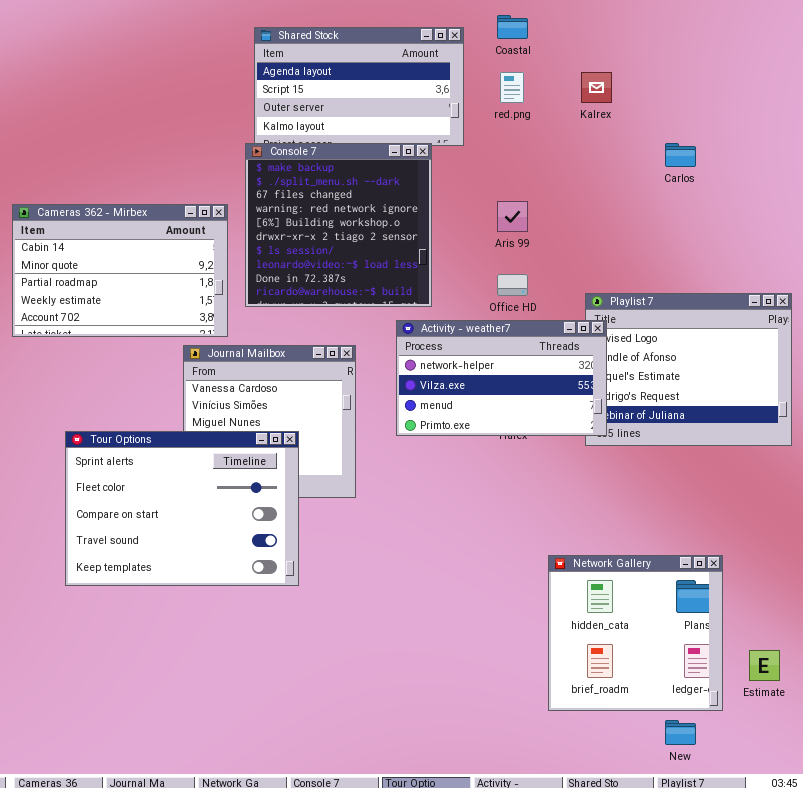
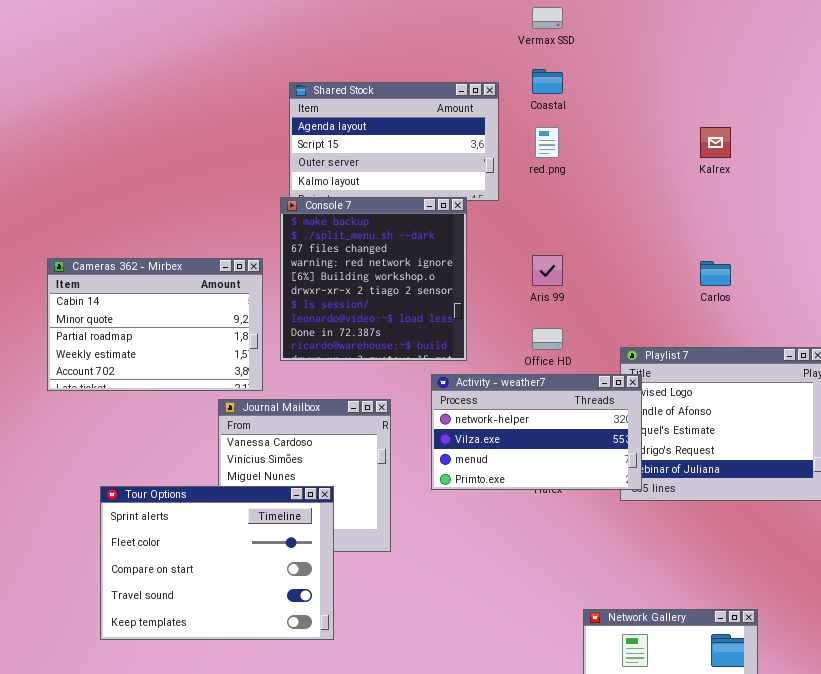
Kalrex: [581,72,612,103] -> [700,127,731,158], moved
Carlos: [665,143,696,167] -> [700,261,731,286], moved

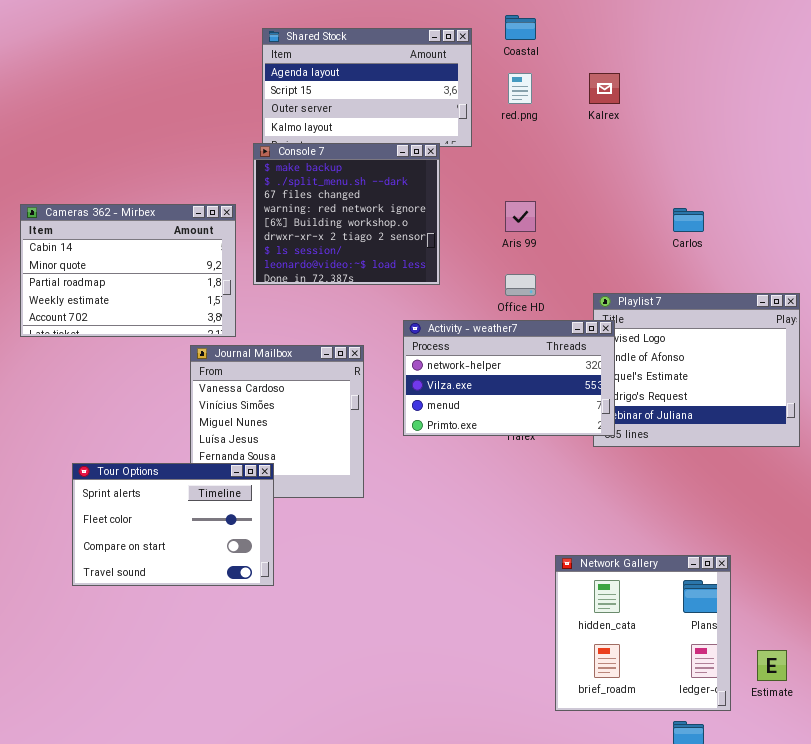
Kalrex: [700,127,731,158] -> [589,73,620,104], moved
Console 7: [280,197,467,361] -> [253,143,440,285], resized
Tour Options: [100,486,334,640] -> [72,463,274,586], resized

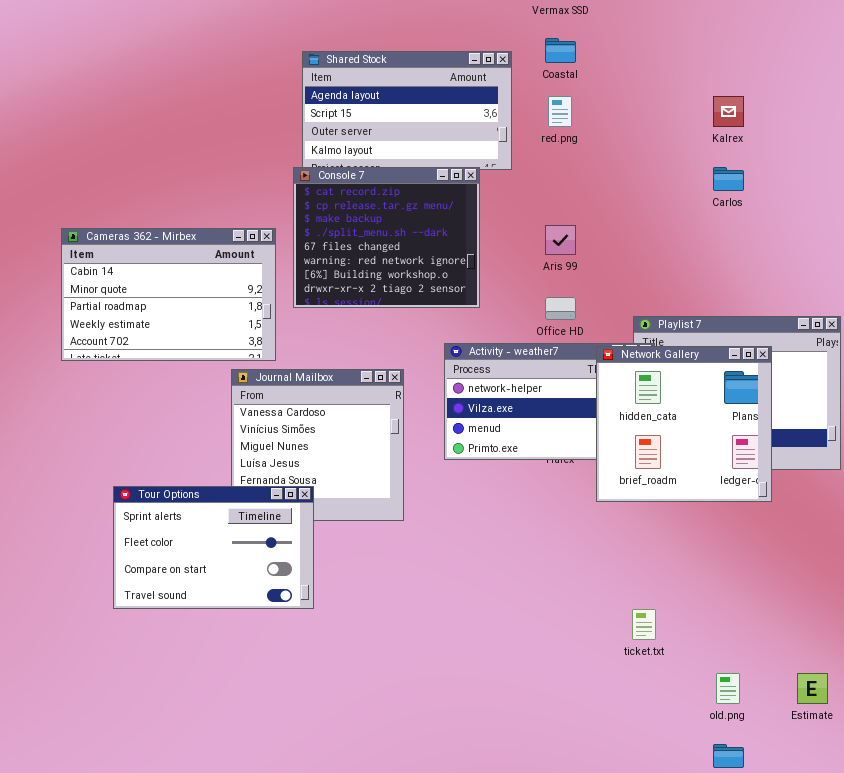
Kalrex: [589,73,620,104] -> [713,96,744,127], moved
Console 7: [253,143,440,285] -> [293,167,480,308], scrolled up 2 rows
Carlos: [673,208,704,232] -> [713,167,744,191], moved
Network Gallery: [555,555,731,711] -> [596,346,772,502], moved

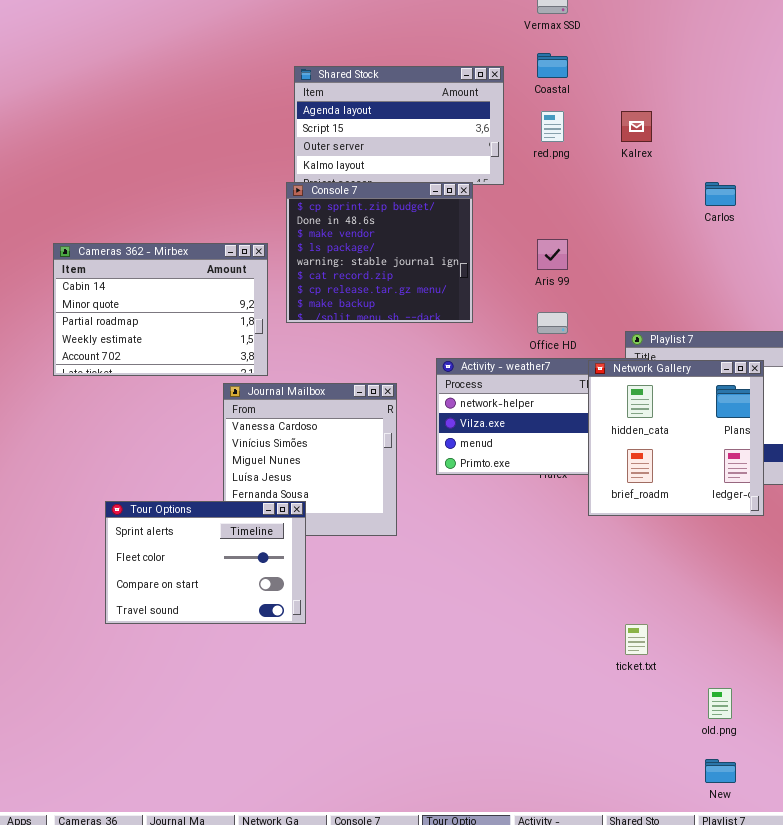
Kalrex: [713,96,744,127] -> [621,111,652,142], moved
Console 7: [293,167,480,308] -> [286,182,473,323], scrolled up 5 rows

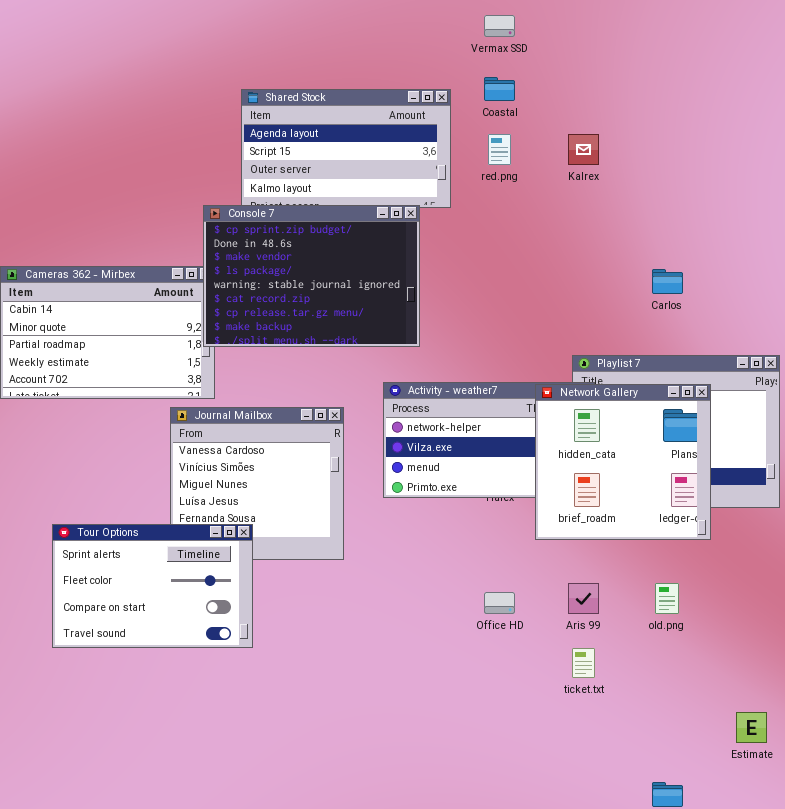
Console 7: [286,182,473,323] -> [203,205,420,347], resized
Carlos: [705,182,736,206] -> [652,269,683,294], moved
Aris 99: [537,239,568,270] -> [568,583,599,614], moved
Office HD: [537,312,568,334] -> [484,592,515,614], moved
old.png: [708,688,732,719] -> [655,583,679,614], moved

